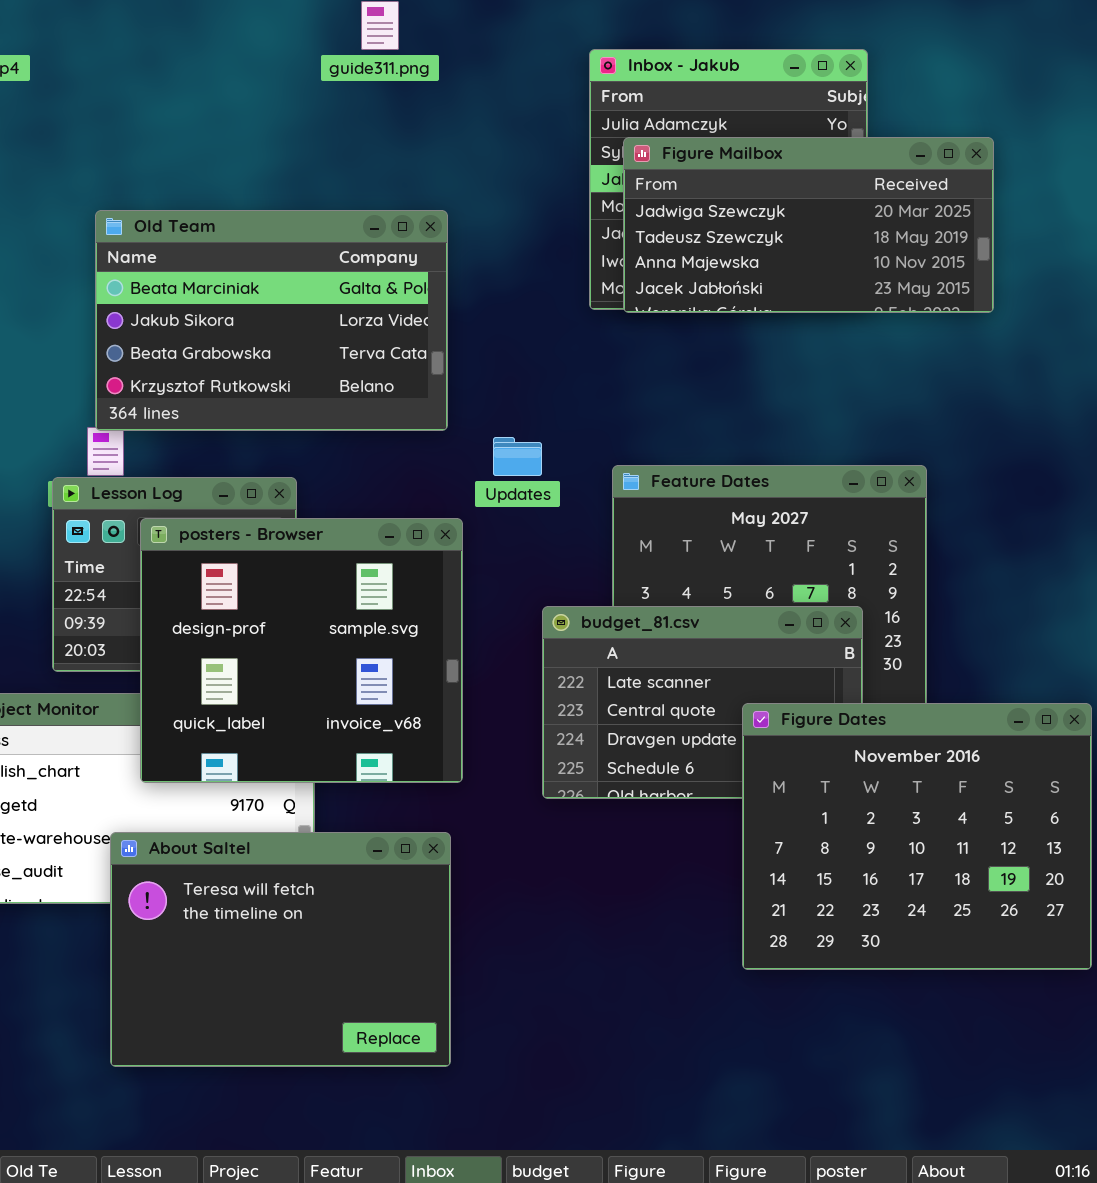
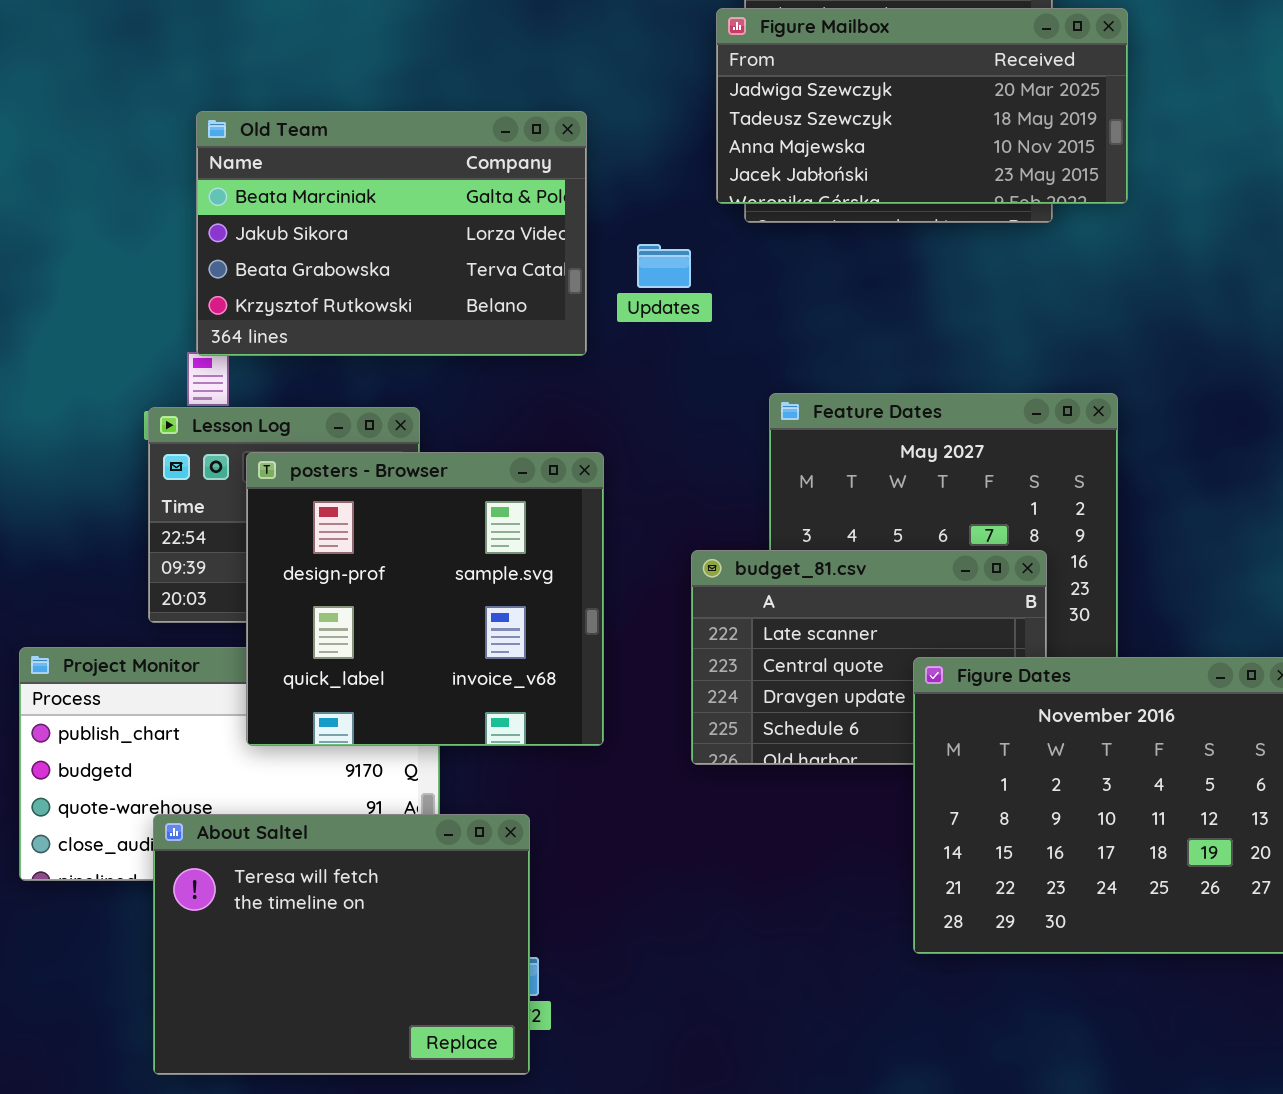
Figure Mailbox: [623,137,994,313] -> [716,8,1128,204], moved
Updates: [493,437,542,476] -> [637,244,691,288], moved
About Saltel: [110,832,451,1067] -> [153,814,530,1075], moved

